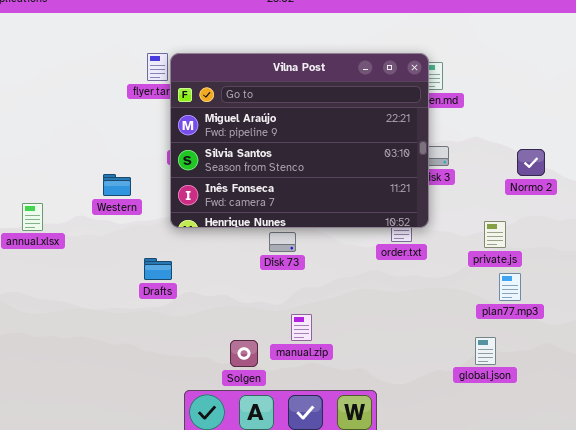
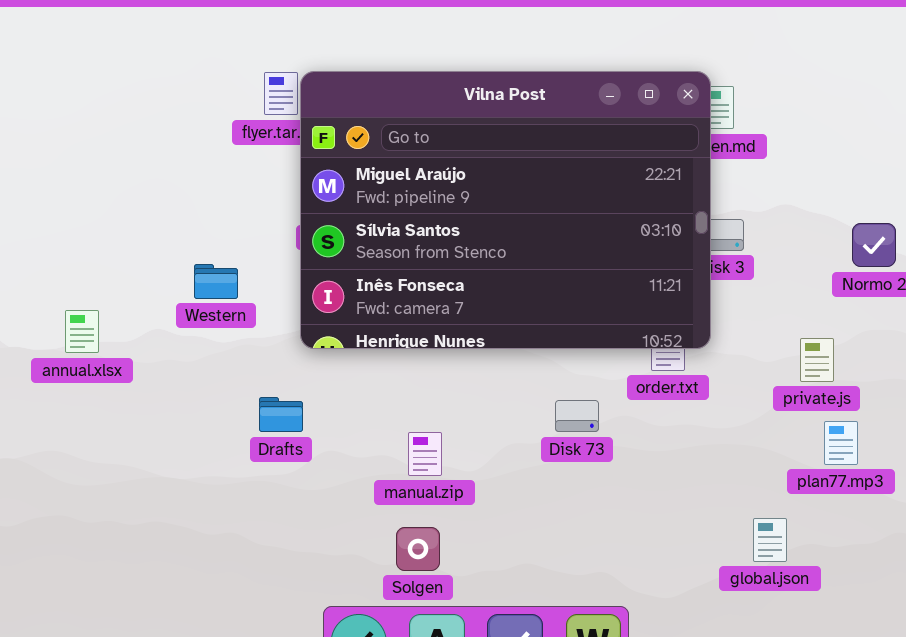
Disk 73: [269,232,296,252] -> [555,400,599,432], moved
manual.zip: [291,314,312,341] -> [408,432,442,476], moved
global.json: [475,337,496,365] -> [753,518,787,562], moved

